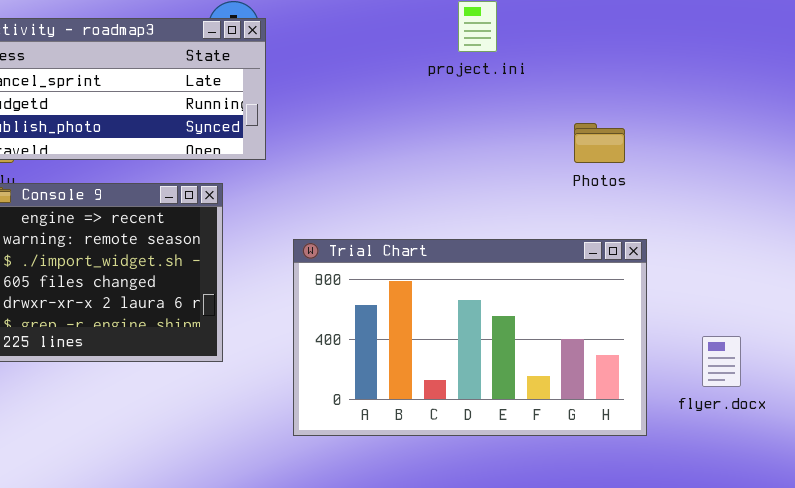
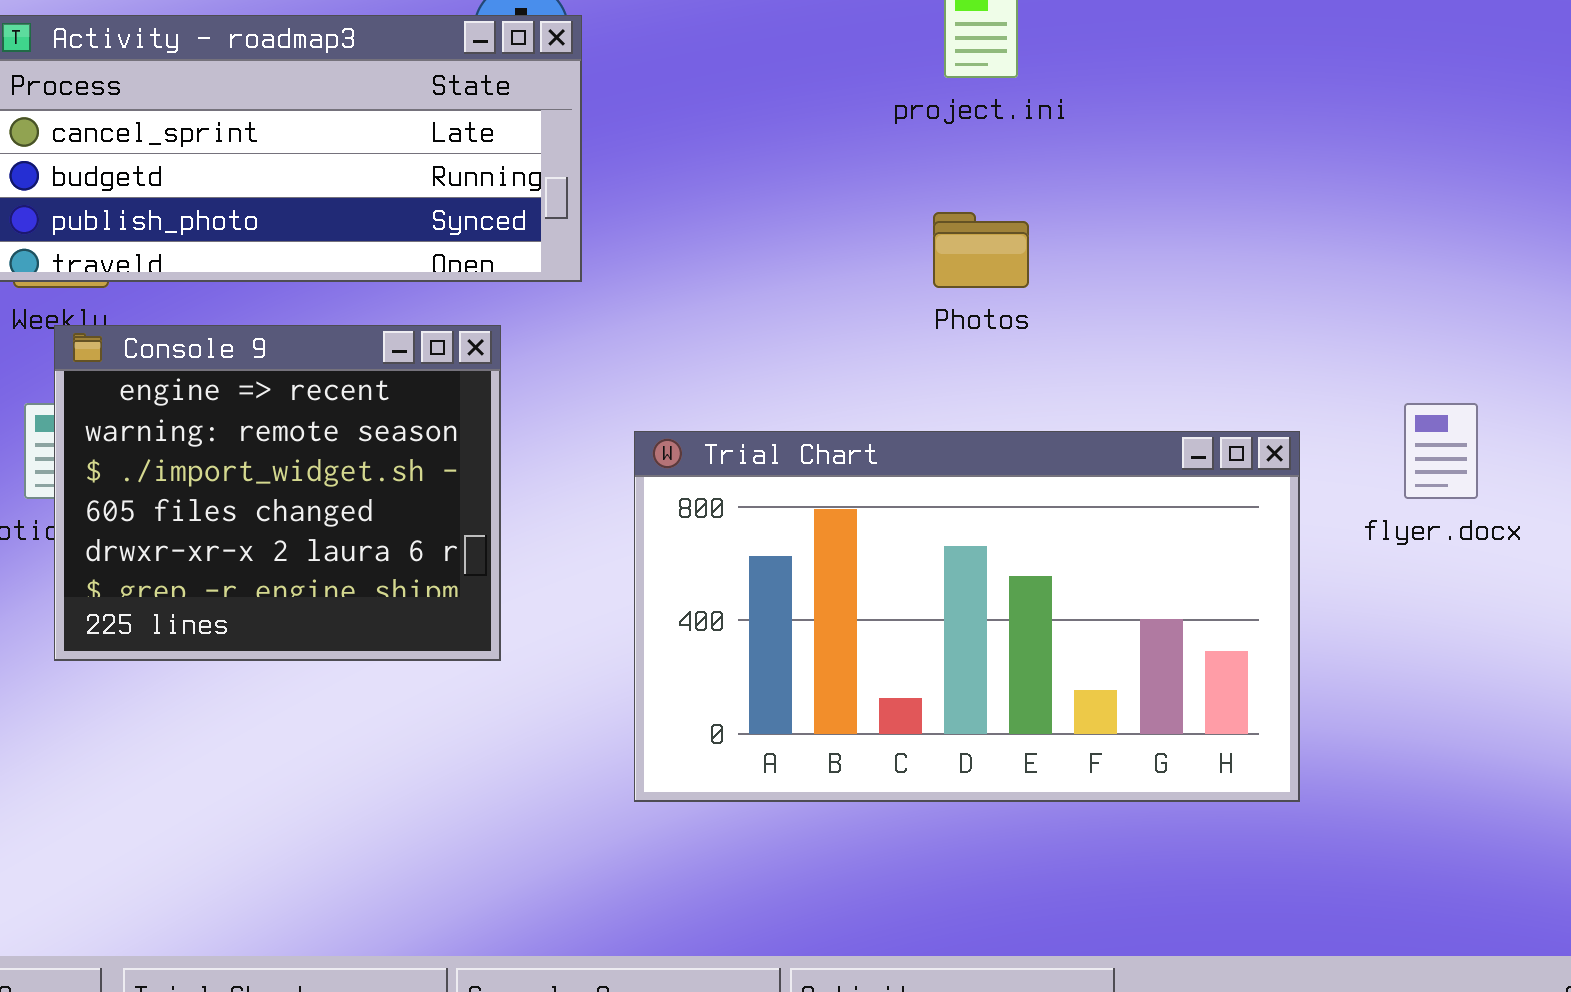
Photos: [574,123,625,163] -> [933,212,1029,288], moved
flyer.docx: [702,336,741,387] -> [1404,403,1478,499], moved

